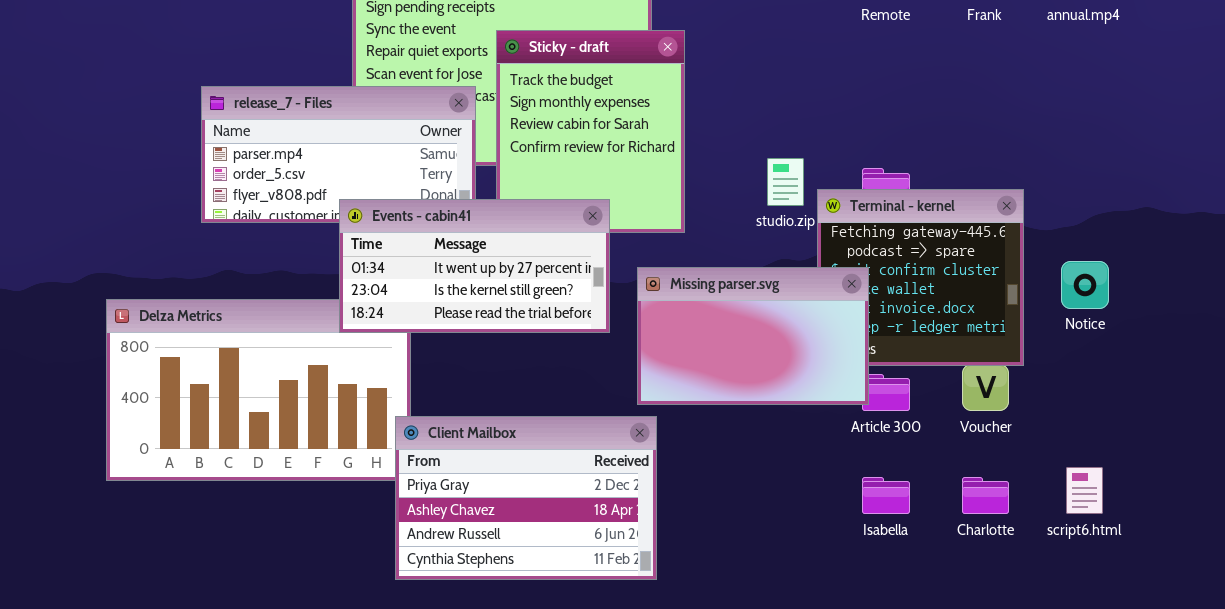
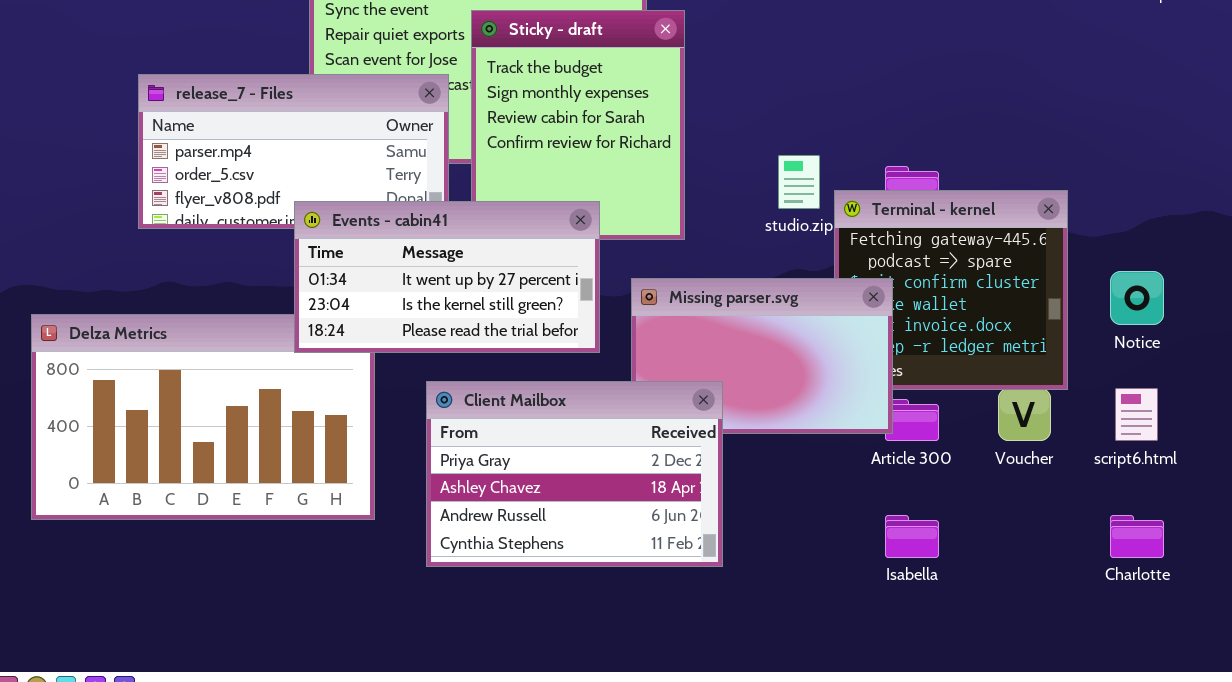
Client Mailbox: [395,416,657,580] -> [426,381,723,567], moved
script6.html: [1066,467,1103,514] -> [1115,388,1158,441], moved
Charlotte: [962,477,1009,514] -> [1110,515,1164,558], moved

